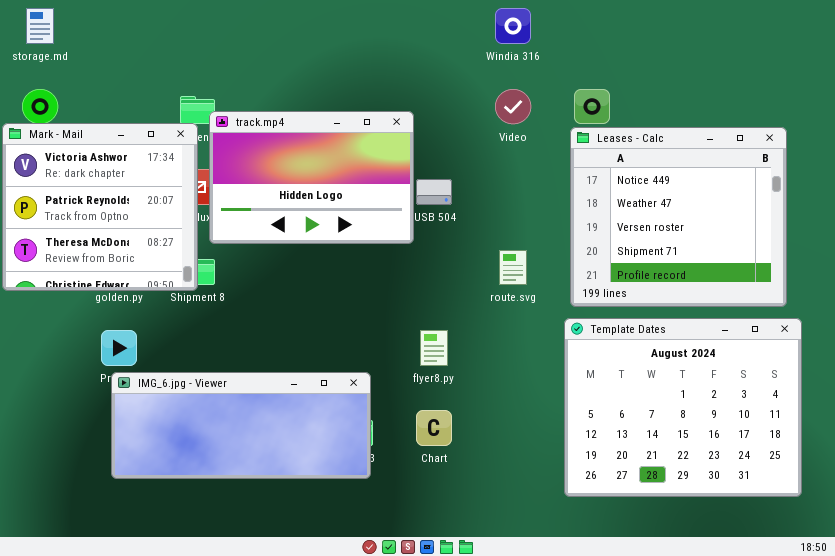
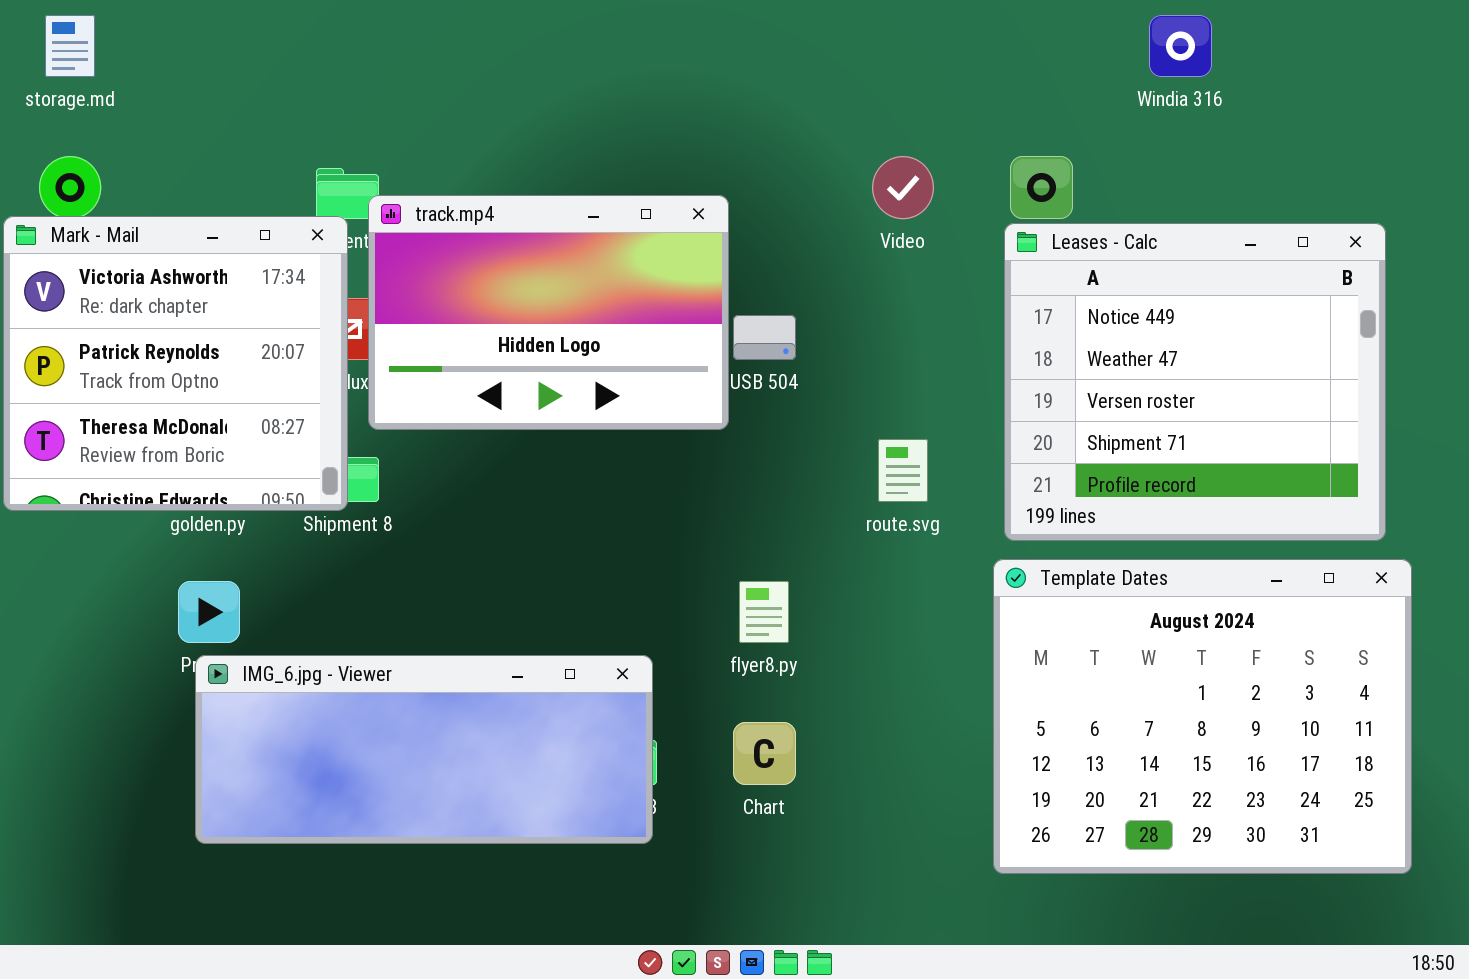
Windia 316: [495,8,531,44] -> [1149,15,1212,77], moved

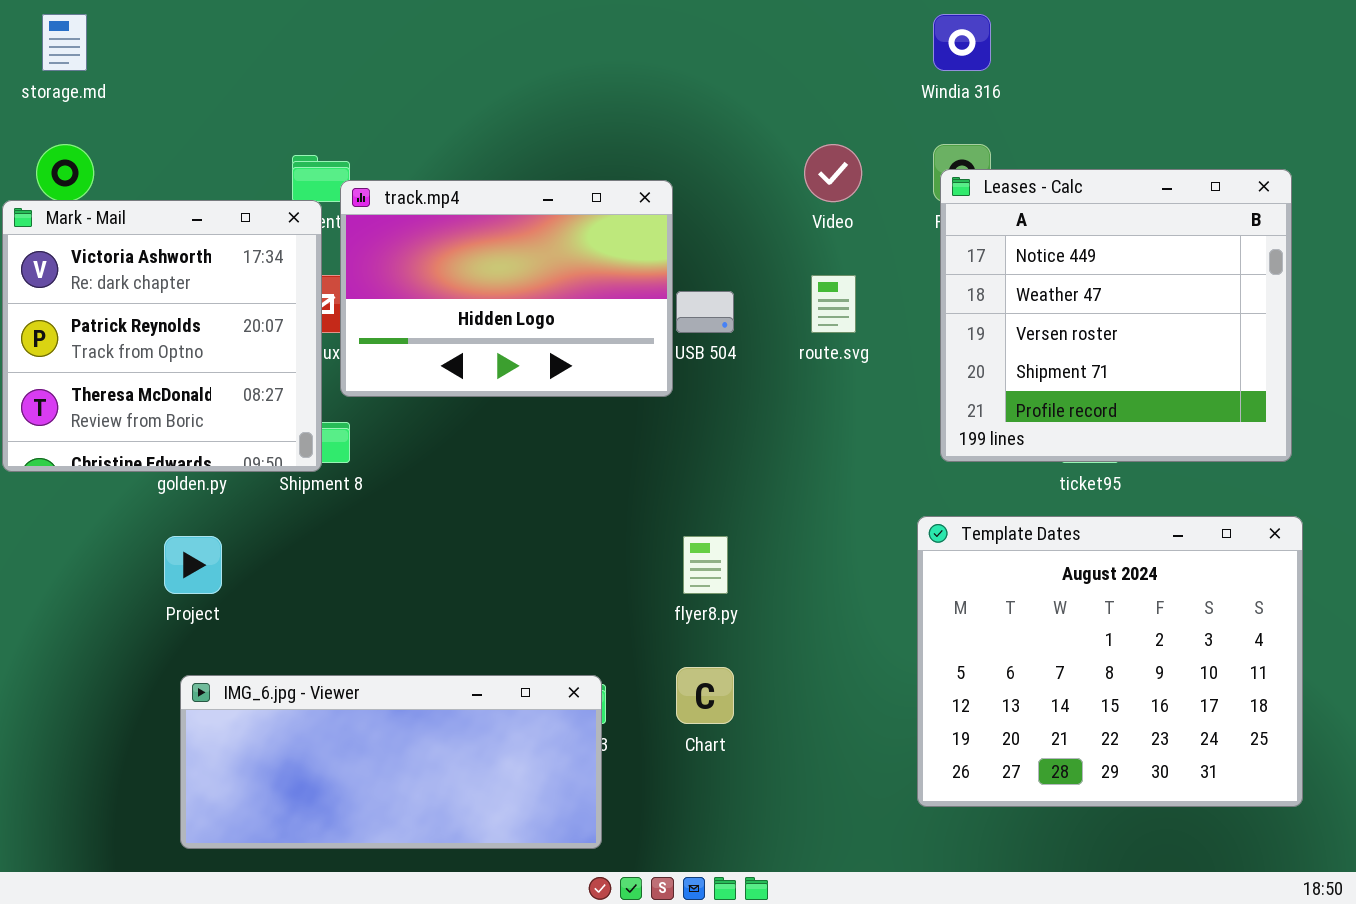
Windia 316: [1149,15,1212,77] -> [933,14,991,71], moved
Leases - Calc: [1004,223,1386,541] -> [940,169,1292,462], moved
route.svg: [878,439,928,502] -> [811,275,856,333], moved
IMG_6.jpg - Viewer: [195,655,653,844] -> [180,675,602,849], moved

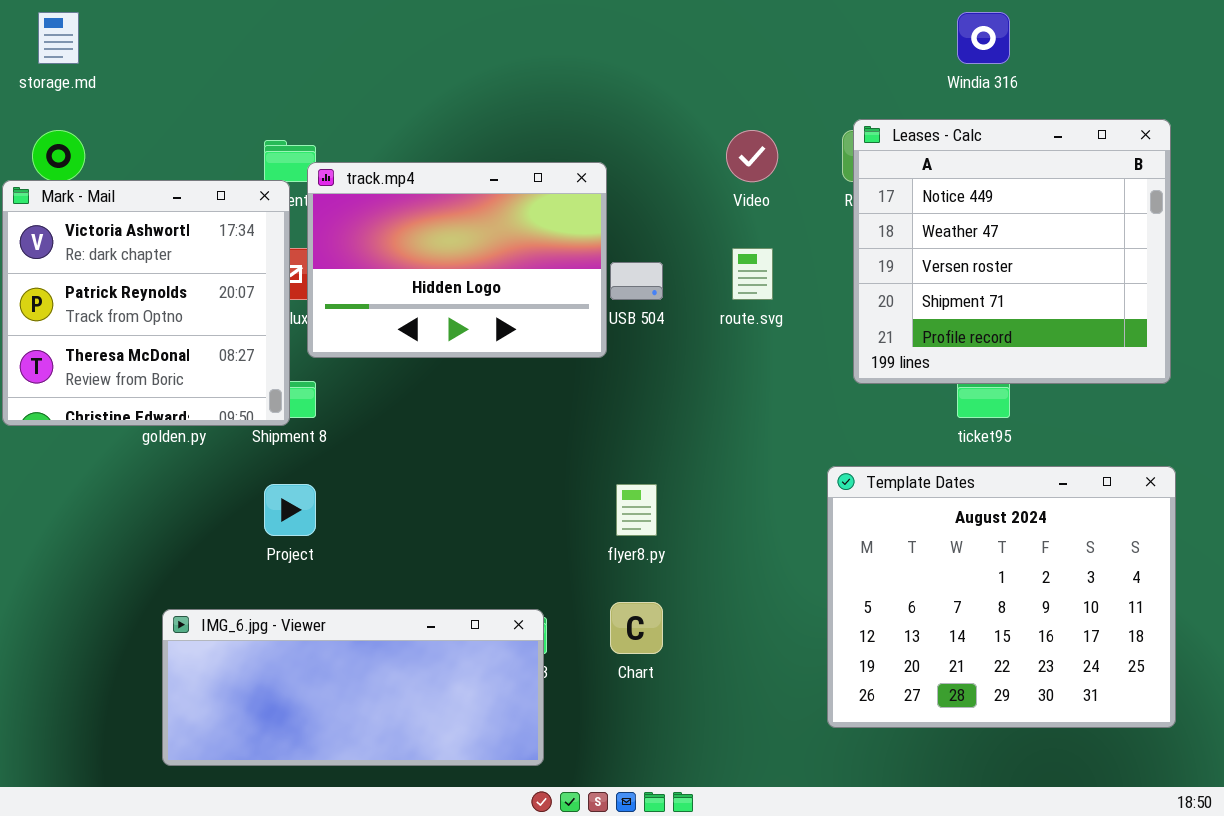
Windia 316: [933,14,991,71] -> [957,12,1010,64], moved
Leases - Calc: [940,169,1292,462] -> [853,119,1171,384], moved
Project: [164,536,222,594] -> [264,484,316,536], moved

